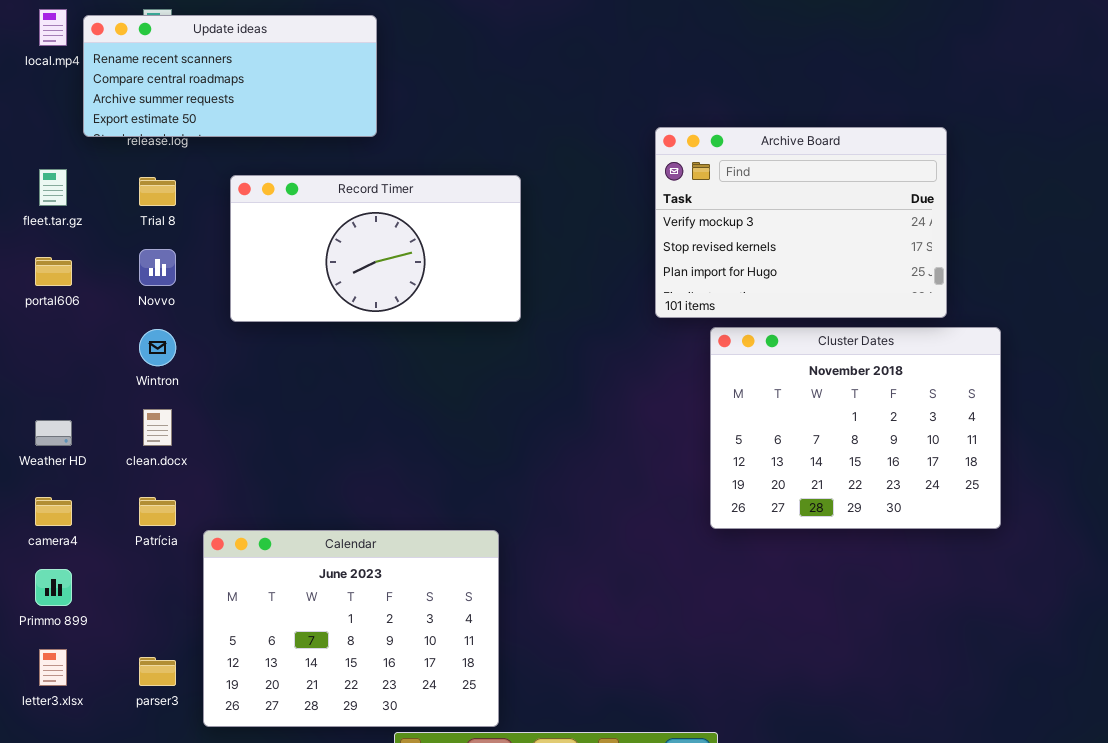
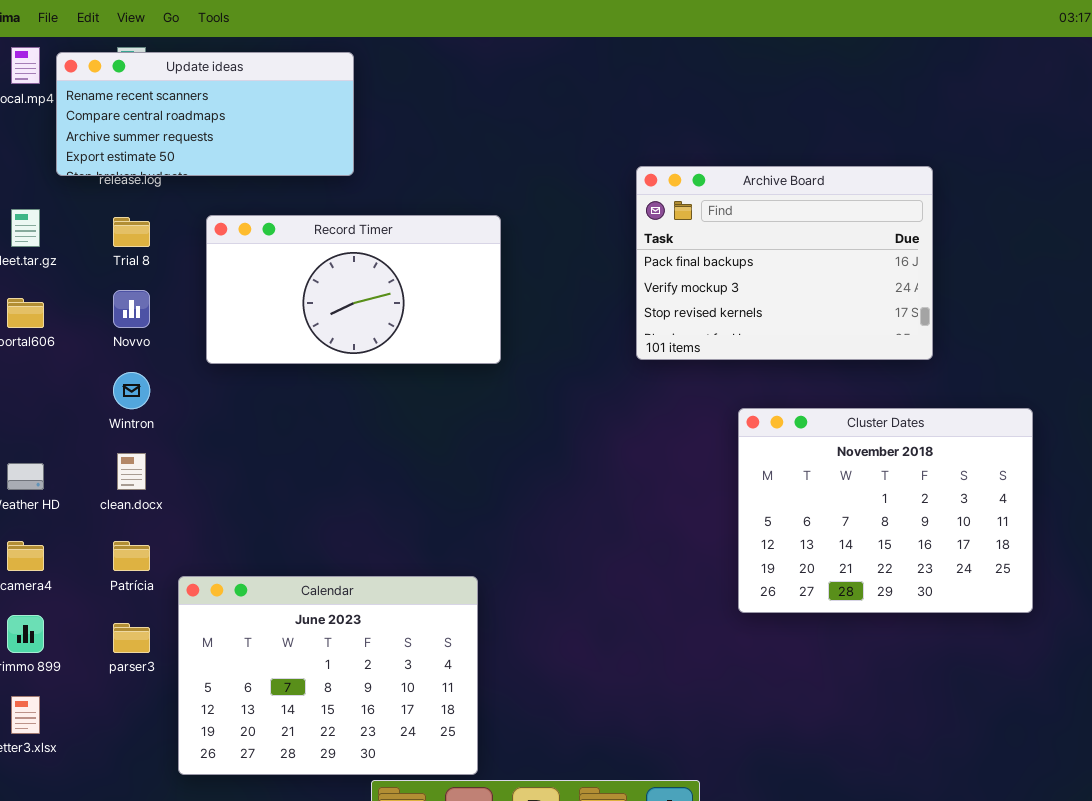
Archive Board: [655,127,947,318] -> [636,166,933,360], scrolled up 1 row
Cluster Dates: [710,327,1001,529] -> [738,408,1033,613], moved
parser3: [139,657,176,686] -> [113,623,150,653], moved

